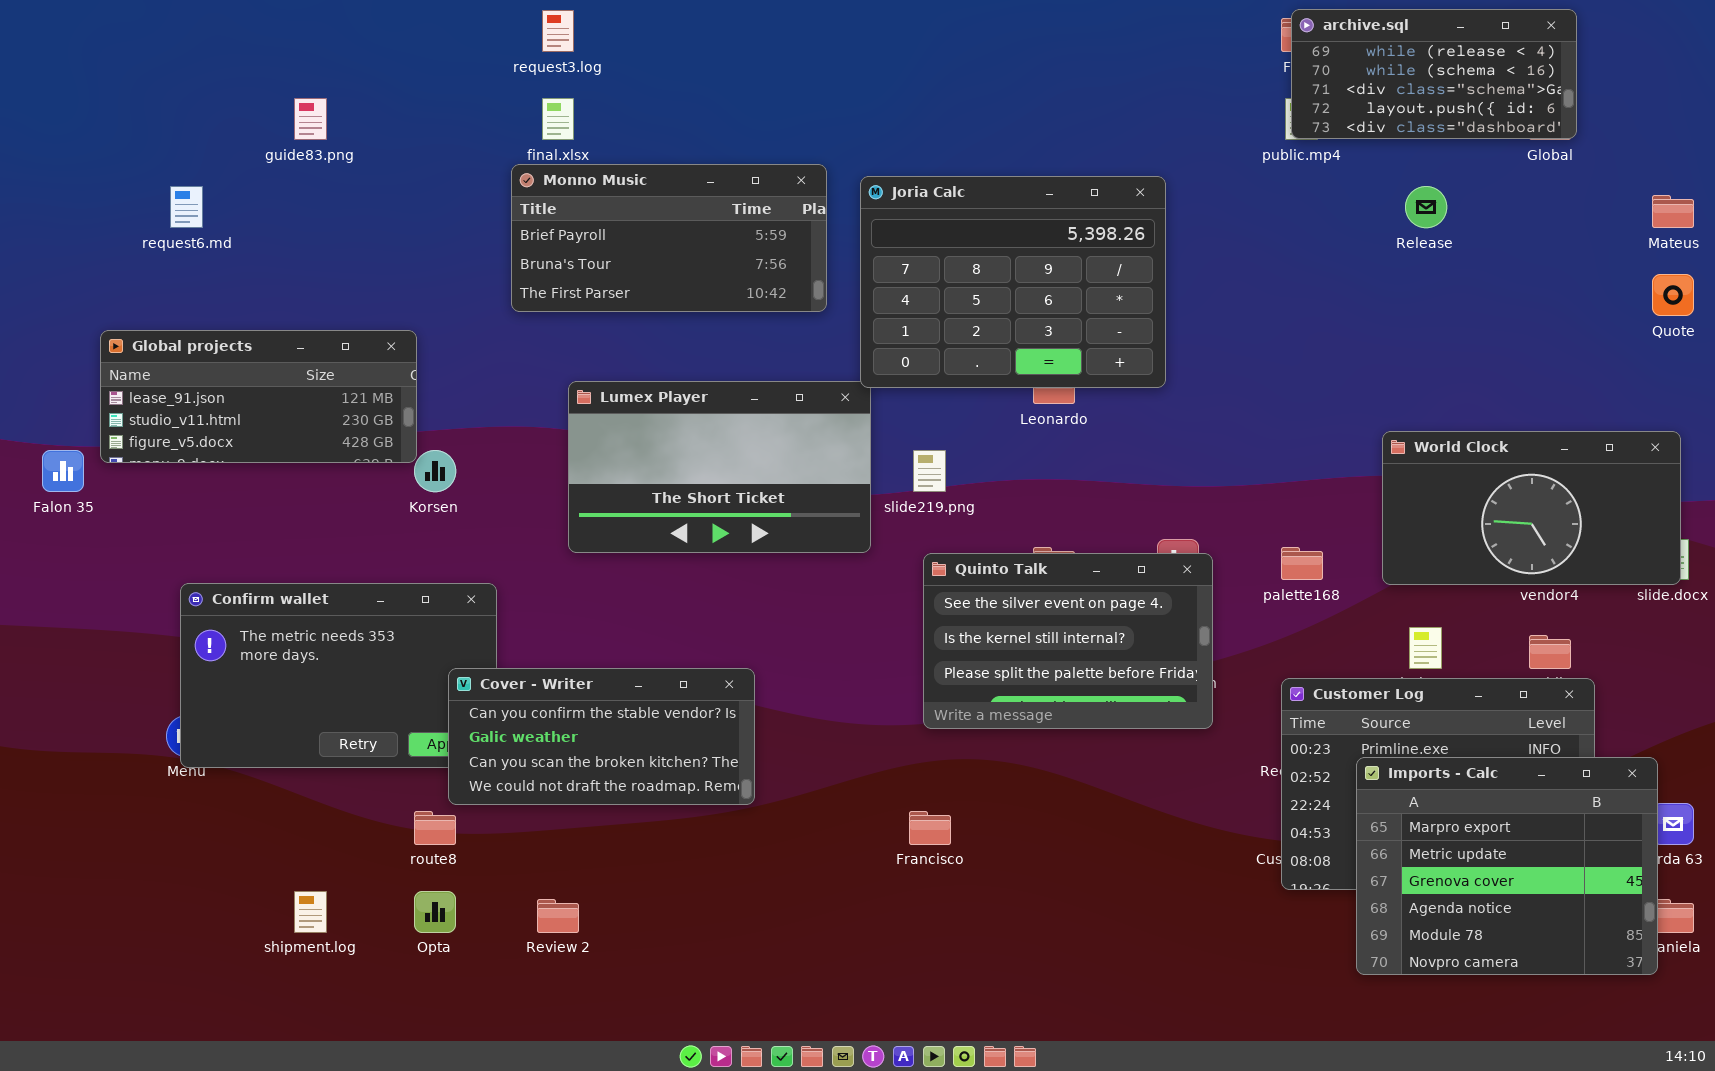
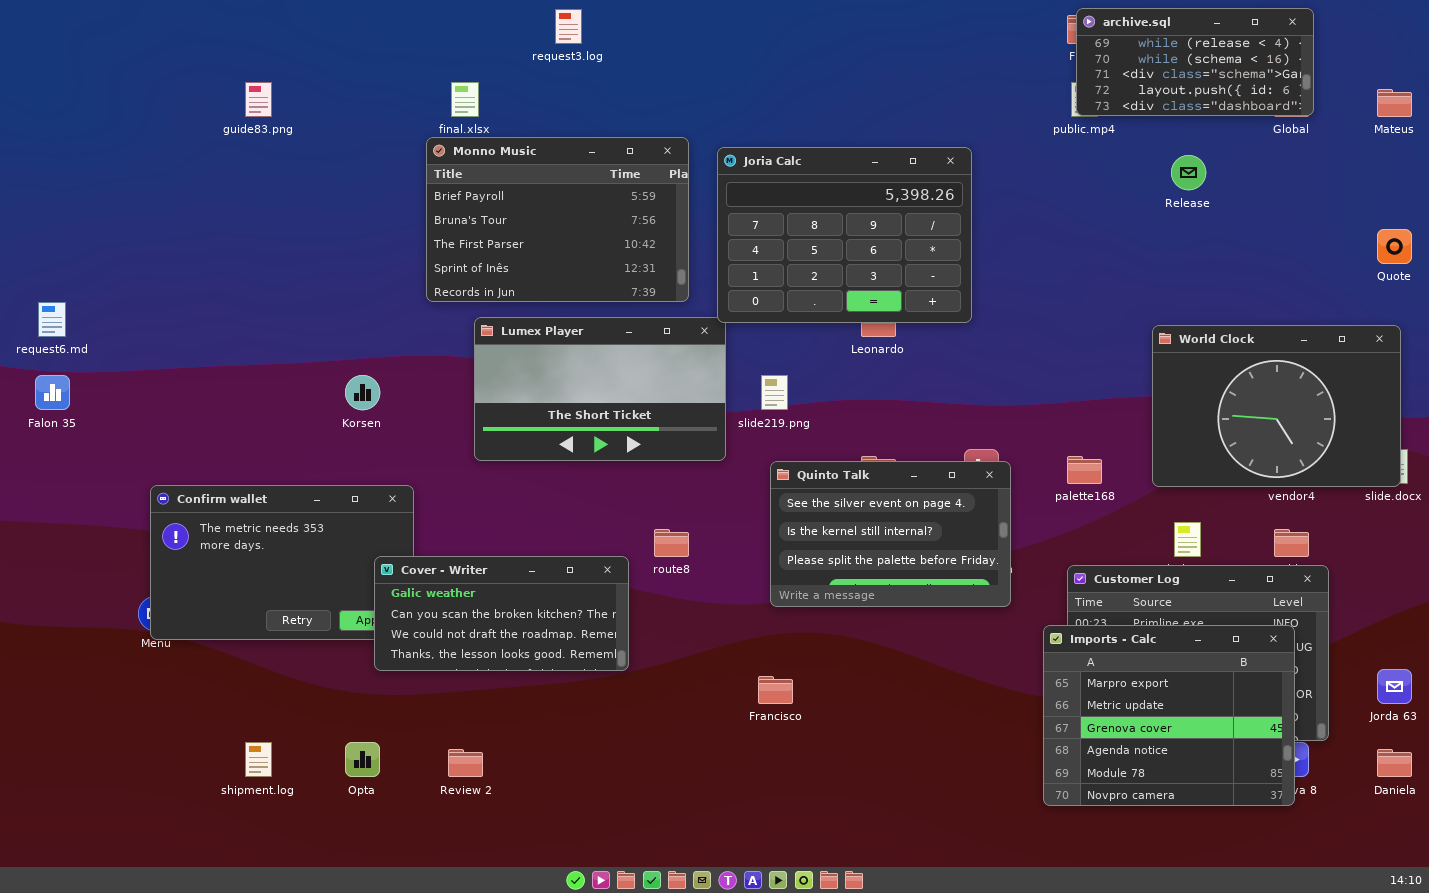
request3.log: [542,10,574,52] -> [555,9,582,44], moved
Monno Music: [511,164,827,312] -> [426,137,689,302], resized
request6.md: [170,186,203,228] -> [38,302,66,337], moved
Mateus: [1652,195,1694,228] -> [1377,89,1412,117], moved
Global projects: [100,330,417,463] -> none, closed
World Clock: [1382,431,1681,585] -> [1152,325,1401,487], resized
Cover - Writer: [448,668,755,805] -> [374,556,629,671], scrolled down 1 row
Imports - Calc: [1356,757,1658,975] -> [1043,625,1295,806], moved
route8: [414,811,456,845] -> [654,529,689,557], moved

